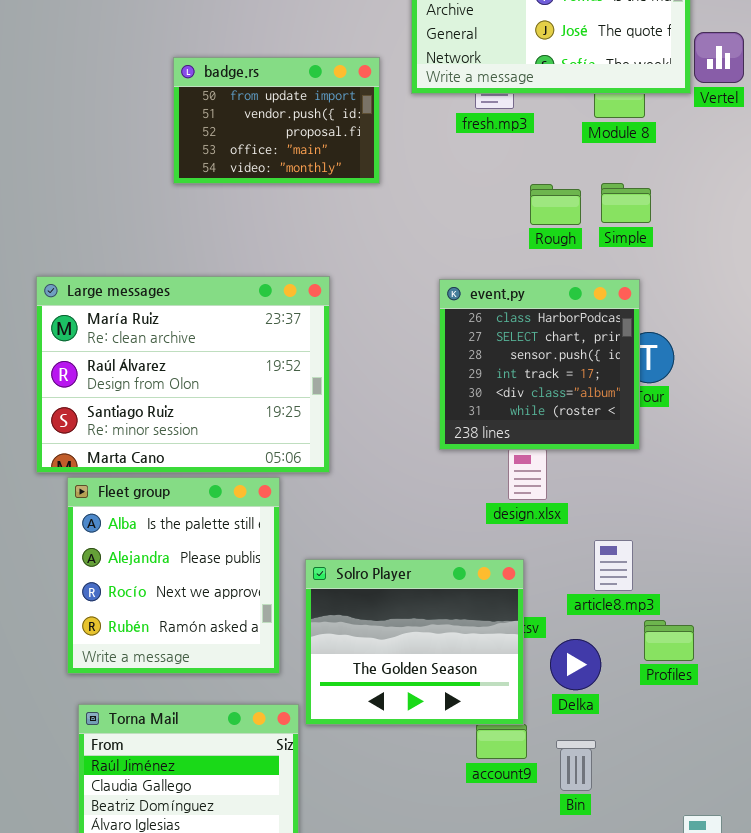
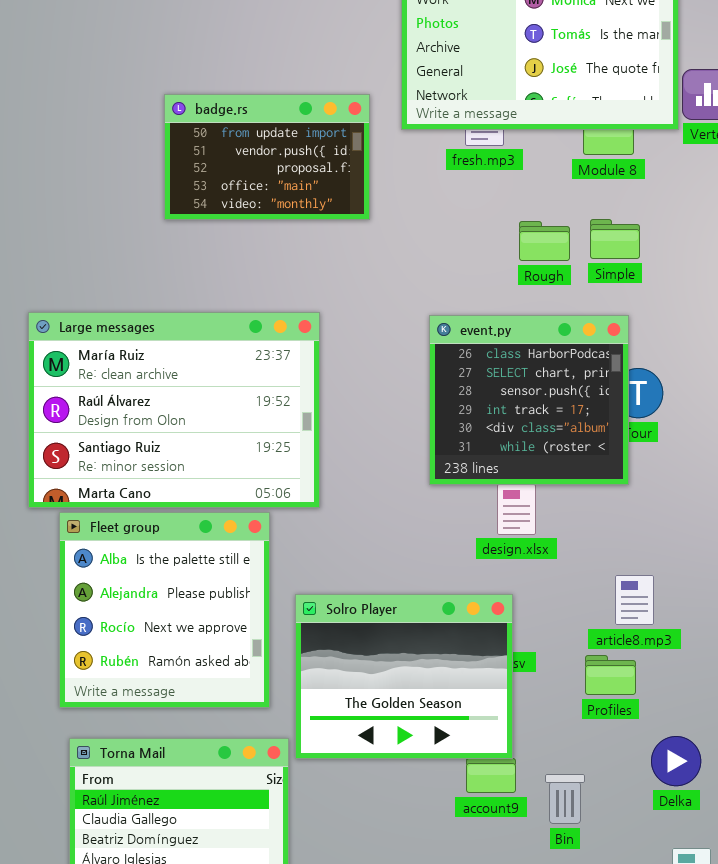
article8.mp3: [594,540,633,591] -> [615,575,654,625], moved
Profiles: [644,620,694,661] -> [585,655,636,695], moved
Delka: [550,639,601,690] -> [651,736,701,786], moved

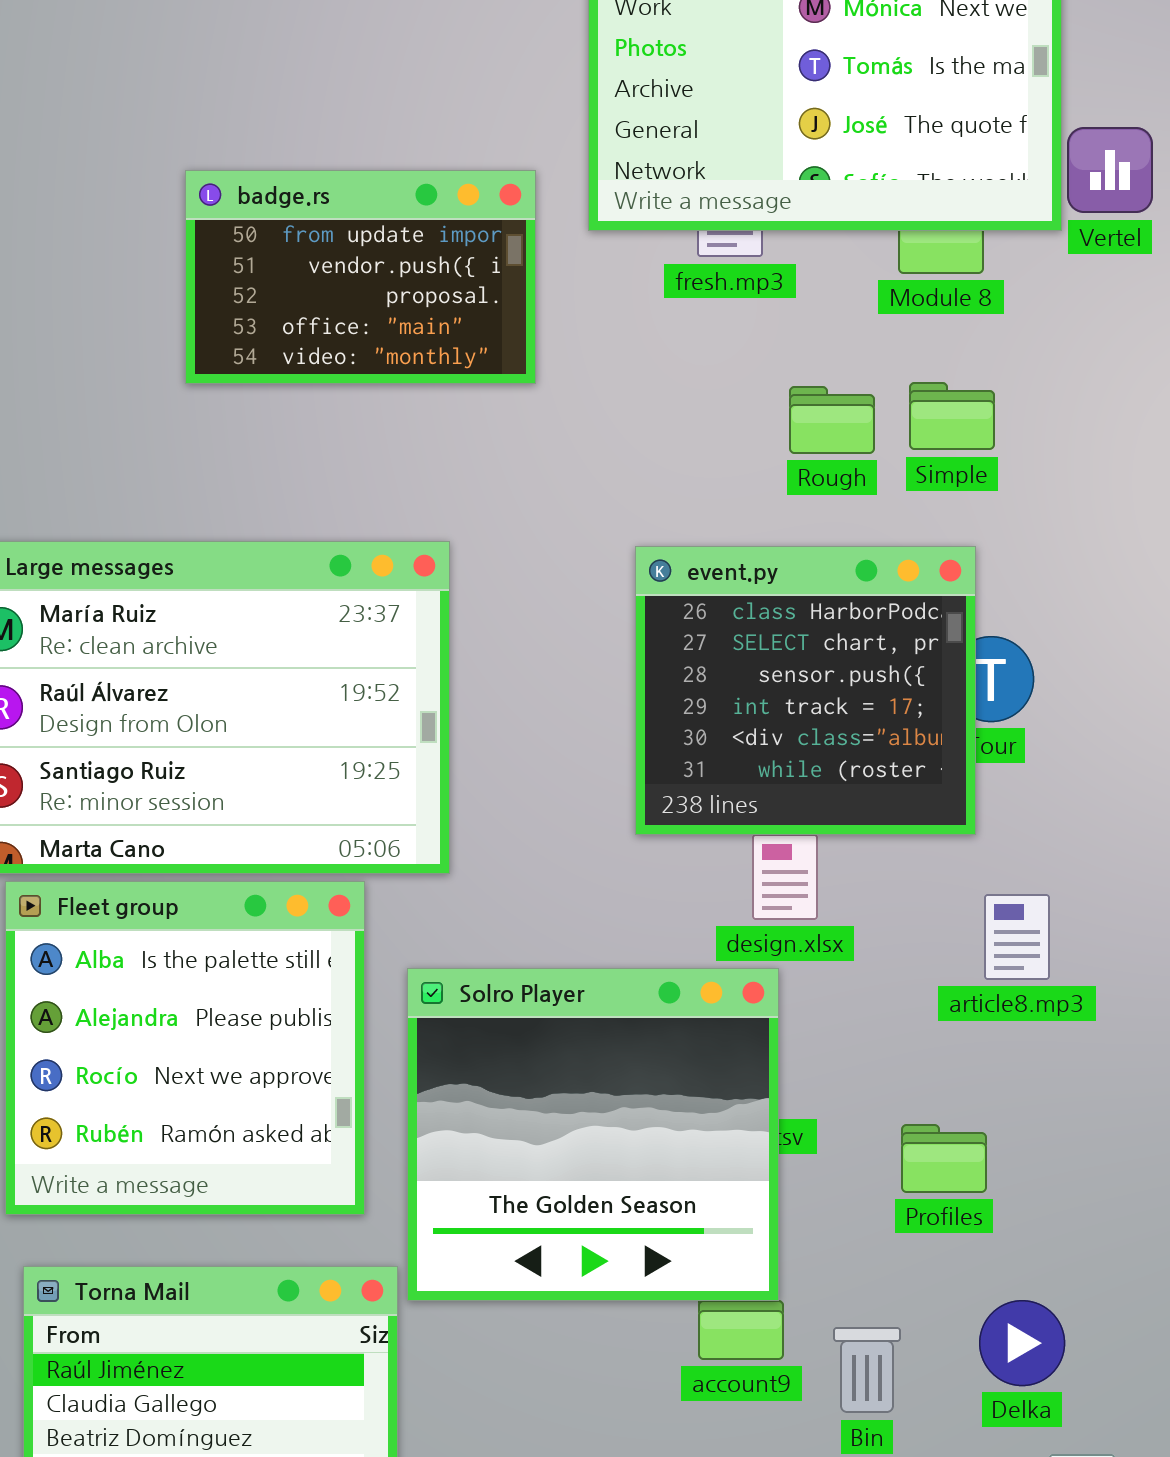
article8.mp3: [615,575,654,625] -> [984,894,1050,980], moved
Solro Player: [295,594,513,759] -> [407,968,779,1301], resized
Delka: [651,736,701,786] -> [979,1300,1065,1386], moved

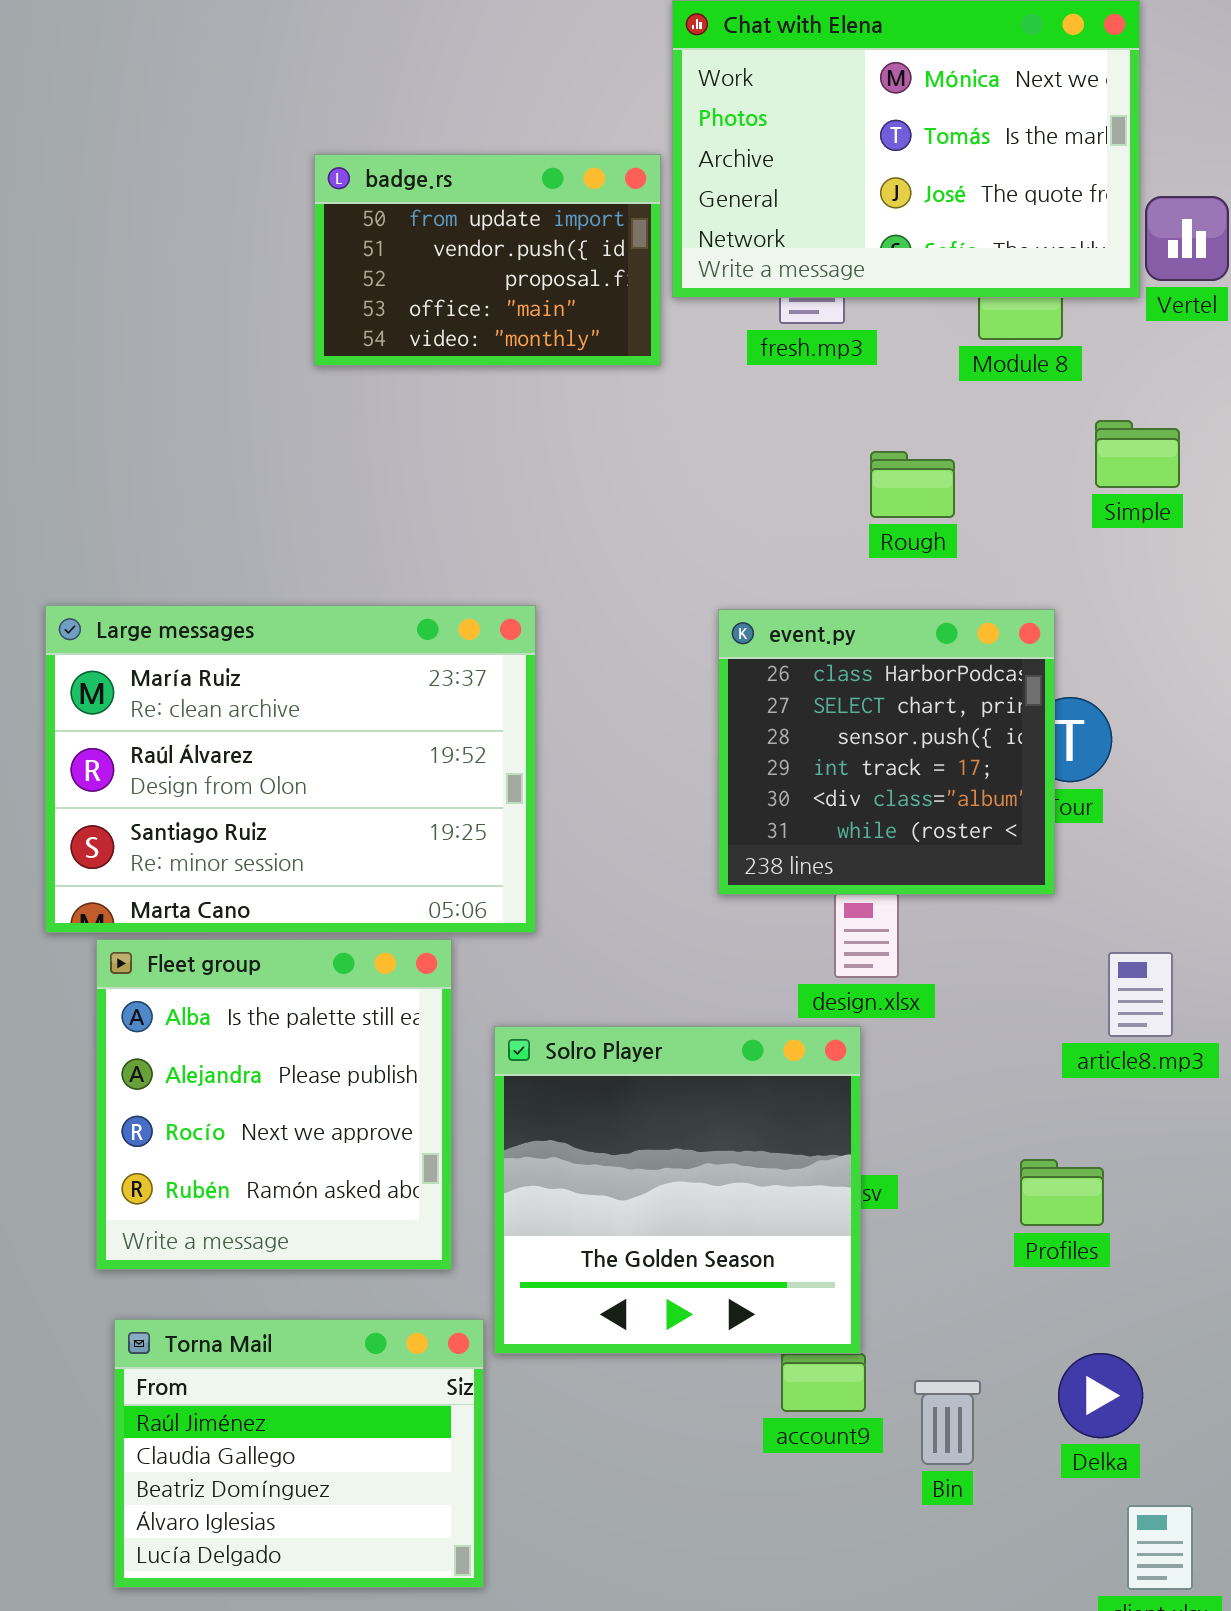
badge.rs: [185,170,536,384] -> [314,154,661,366], moved
Simple: [909,382,995,450] -> [1095,420,1180,488], moved
article8.mp3: [984,894,1050,980] -> [1108,952,1173,1037], moved
Profiles: [901,1124,987,1193] -> [1020,1159,1104,1226], moved

